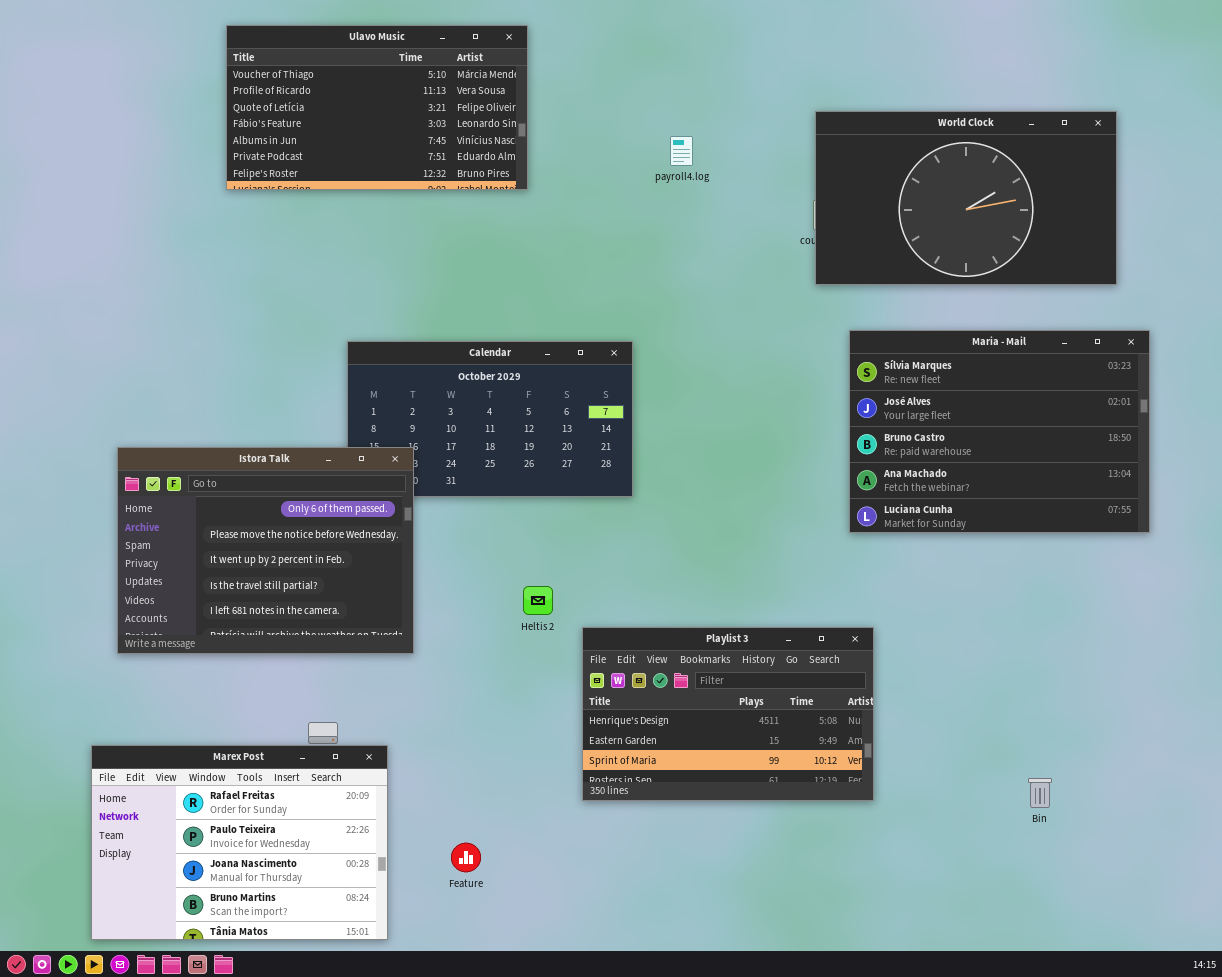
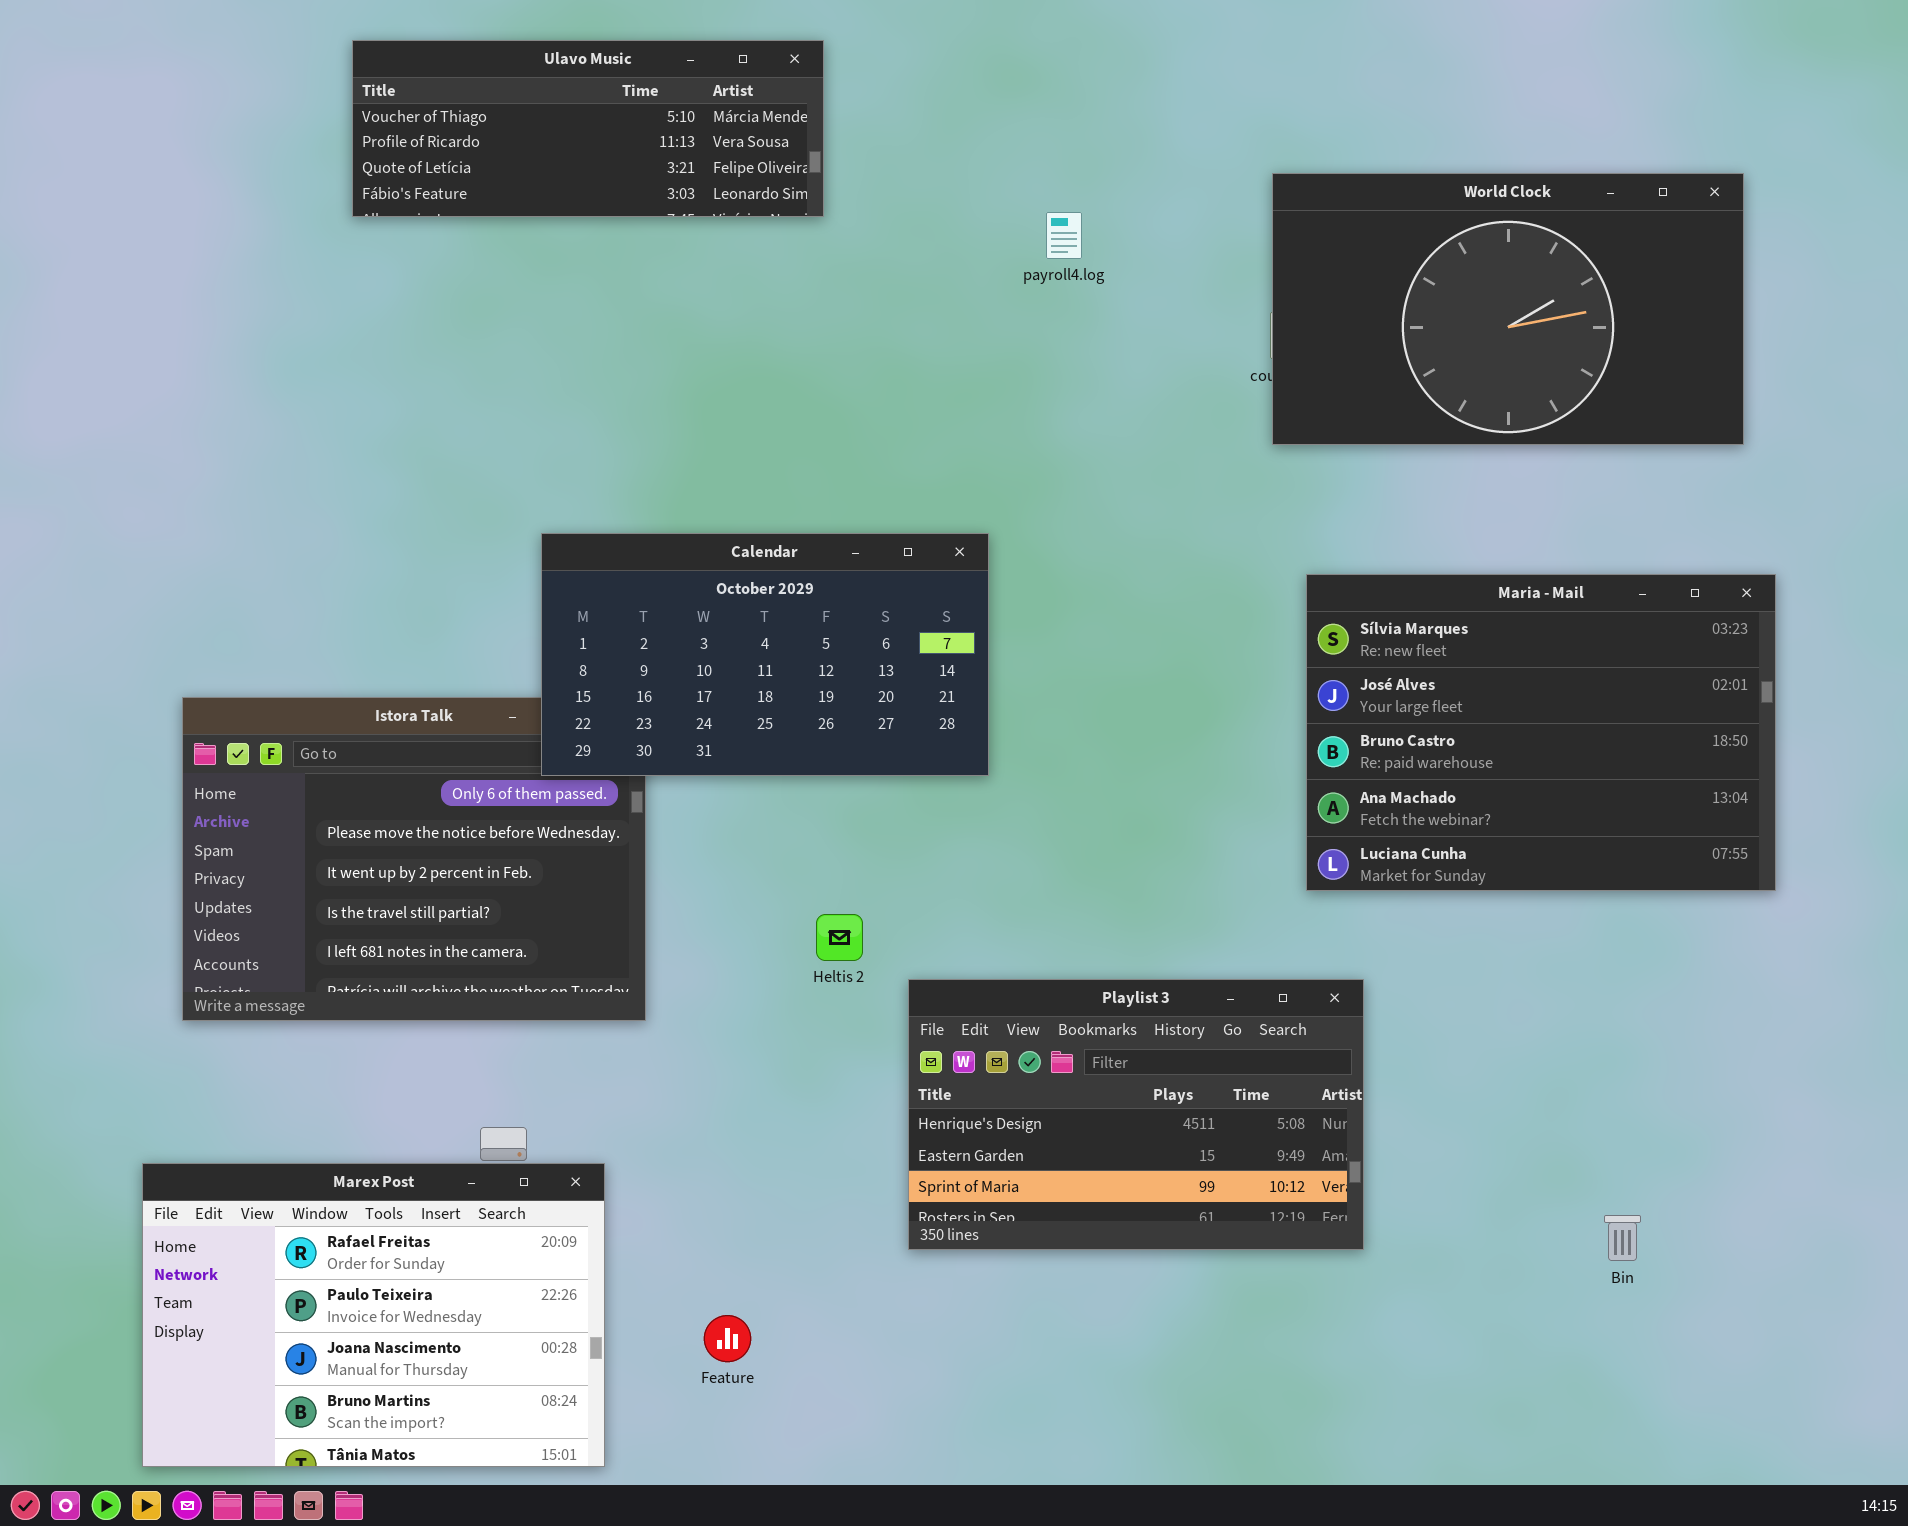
Ulavo Music: [226,25,528,190] -> [352,40,824,217], resized
Maria - Mail: [849,330,1150,533] -> [1306,574,1776,891], moved
Calendar: [347,341,633,497] -> [541,533,989,776], raised

